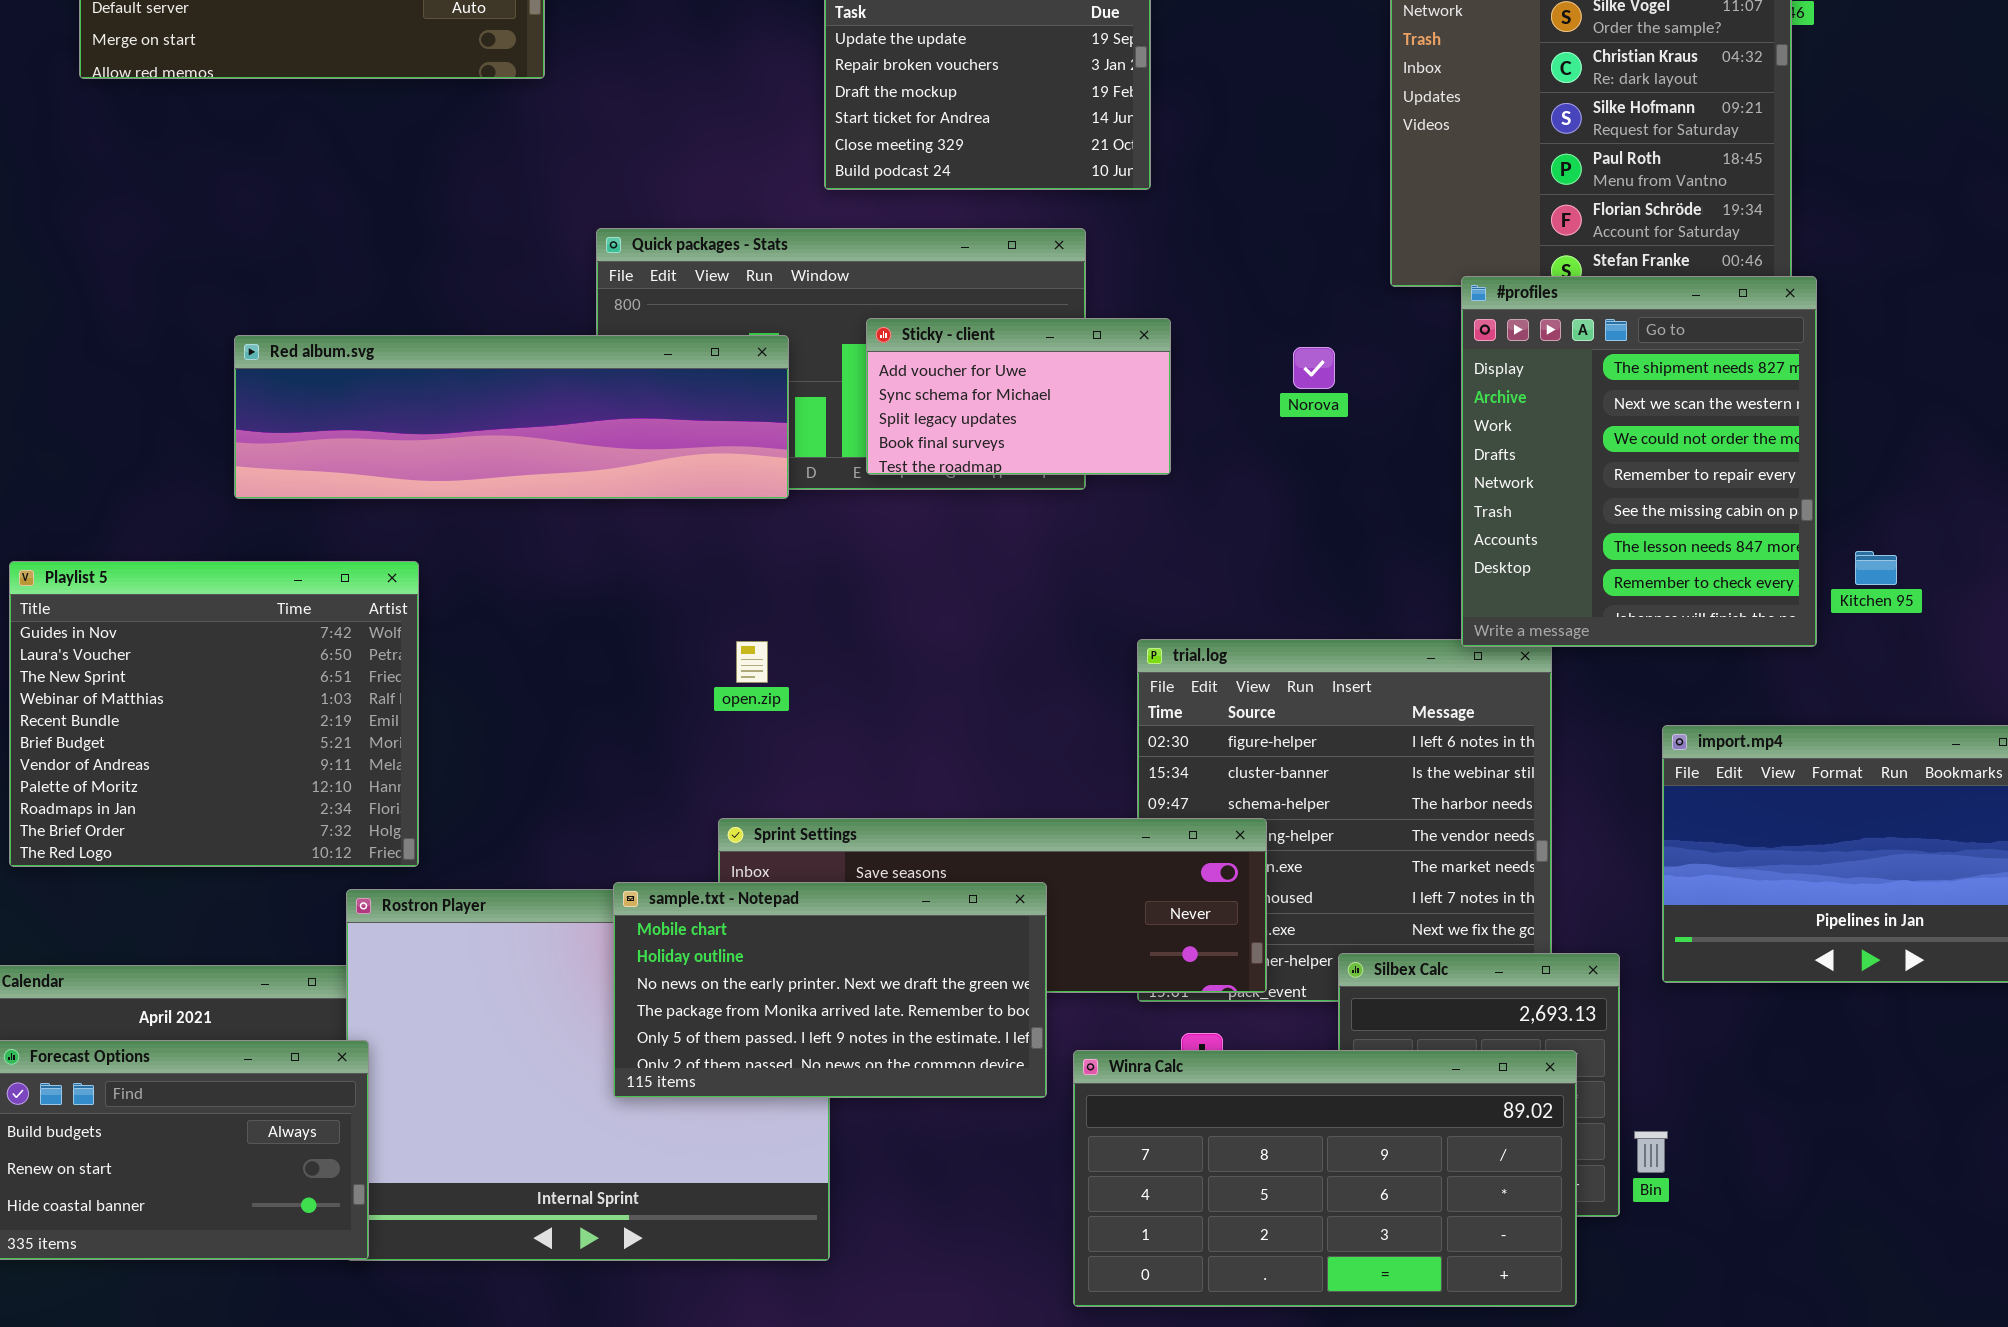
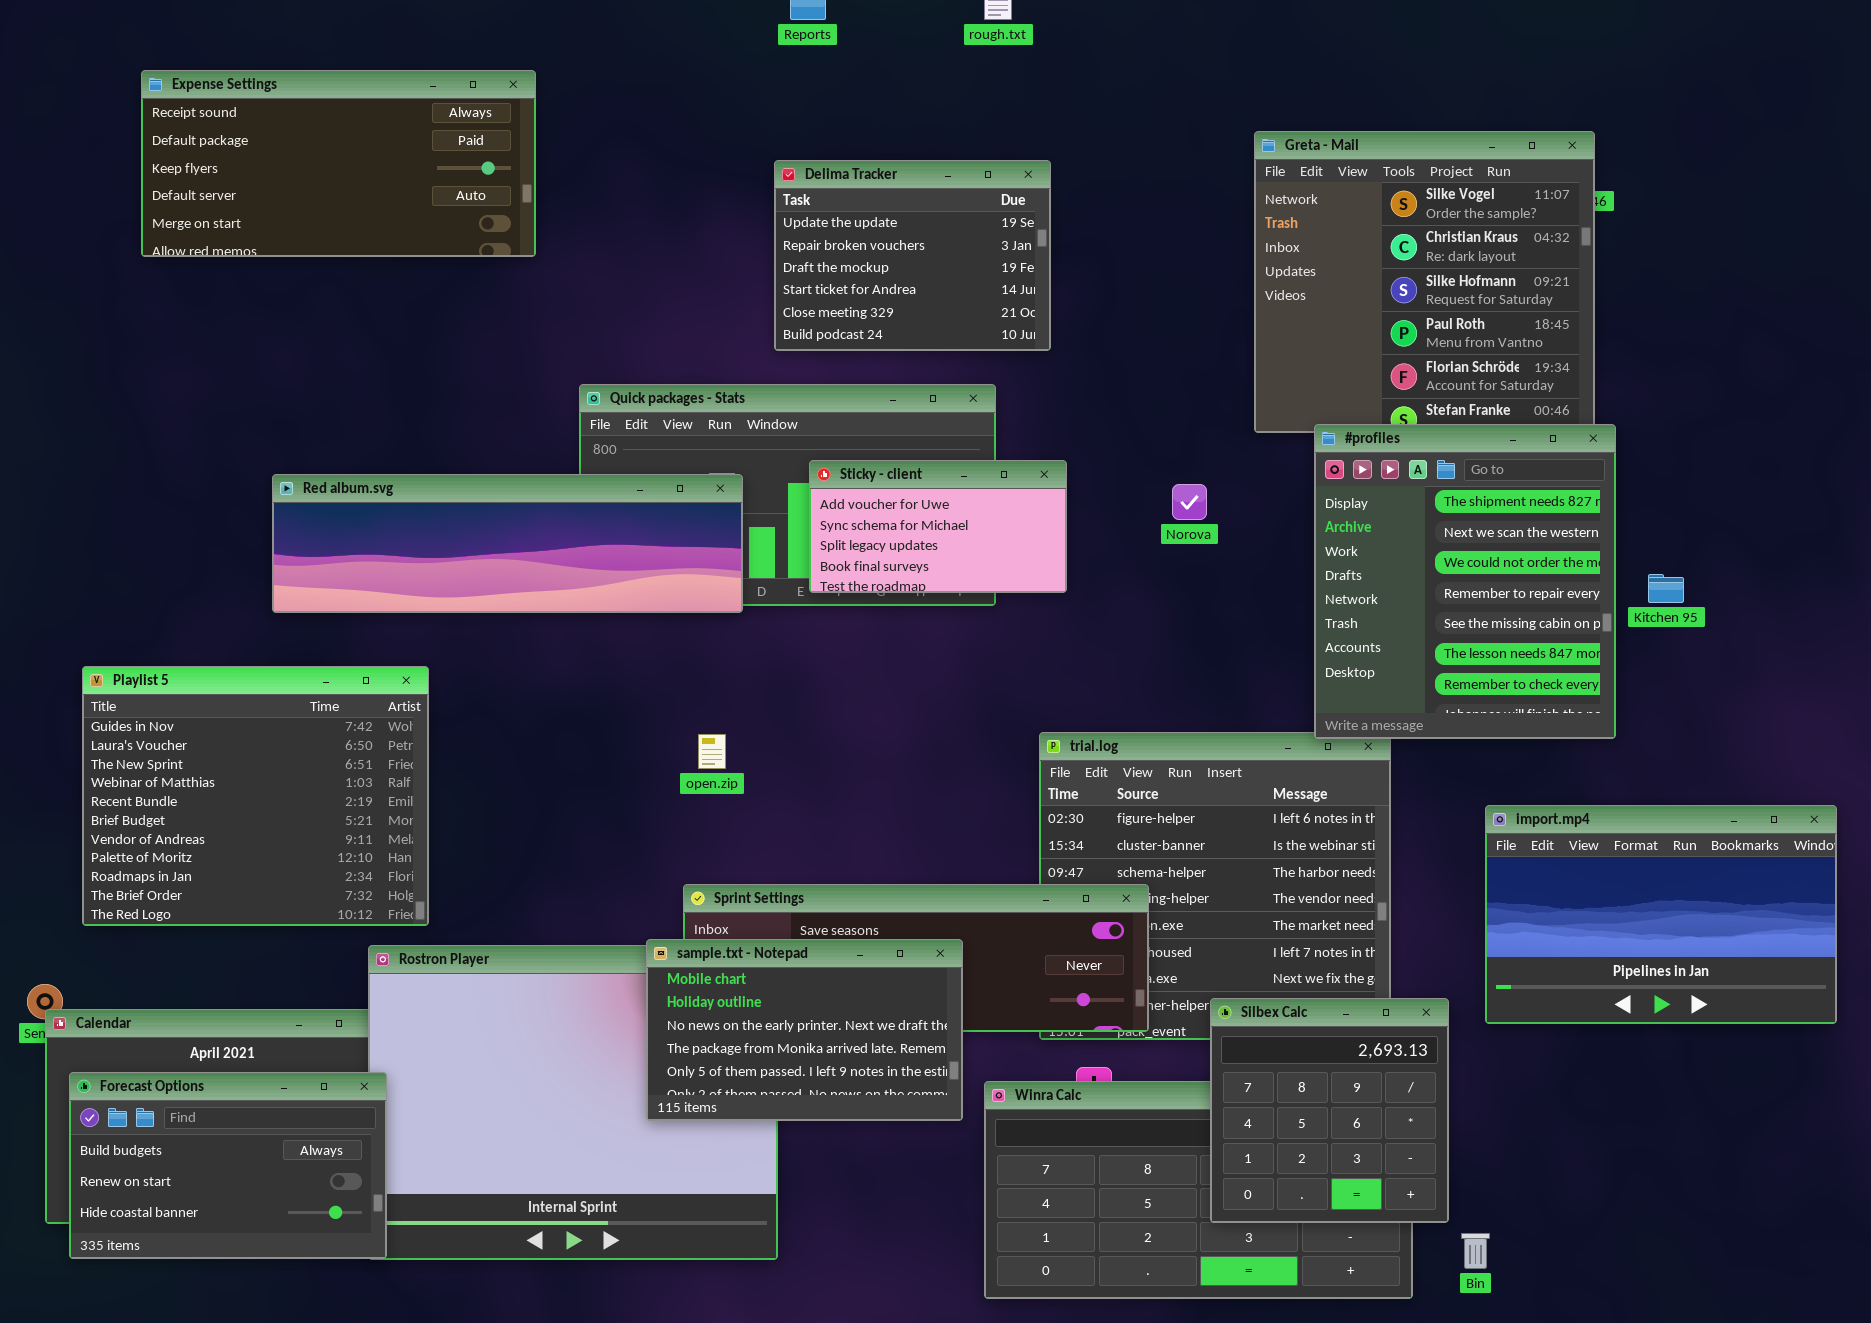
Kitchen 95: [1855,551,1897,585] -> [1648,574,1684,603], moved
sample.txt - Notepad: [613,882,1047,1098] -> [646,939,963,1121], resized
Silbex Calc: [1338,953,1620,1217] -> [1210,998,1449,1223], raised
Bin: [1634,1131,1668,1173] -> [1461,1233,1490,1269], moved

